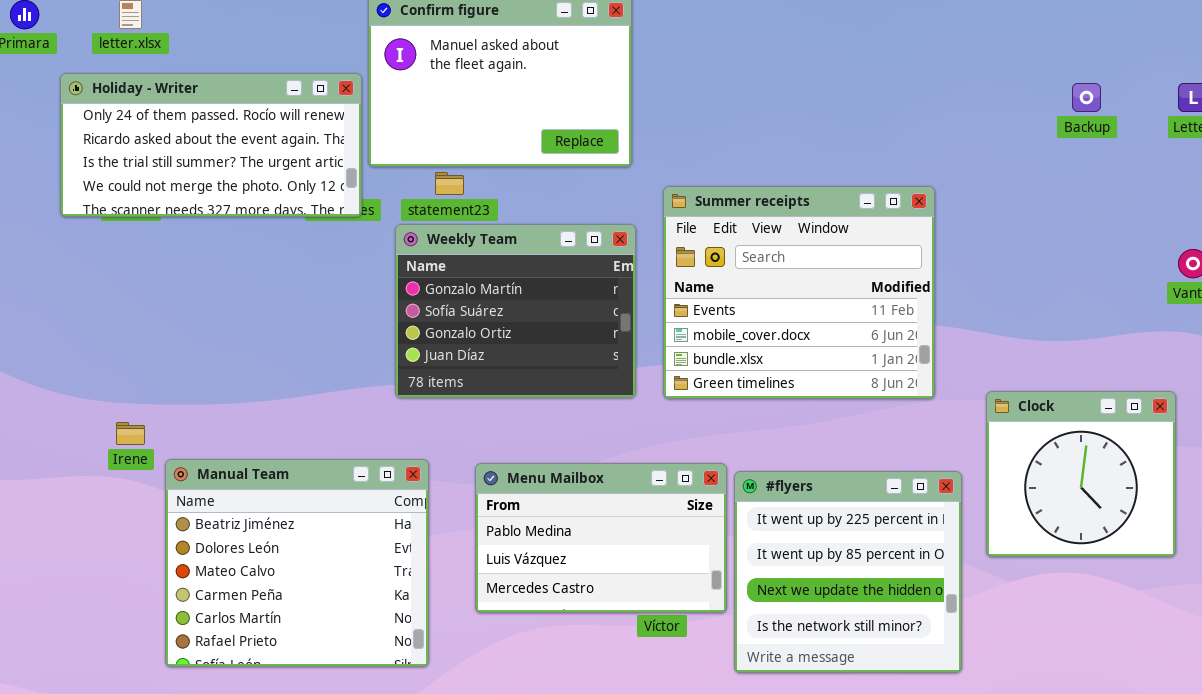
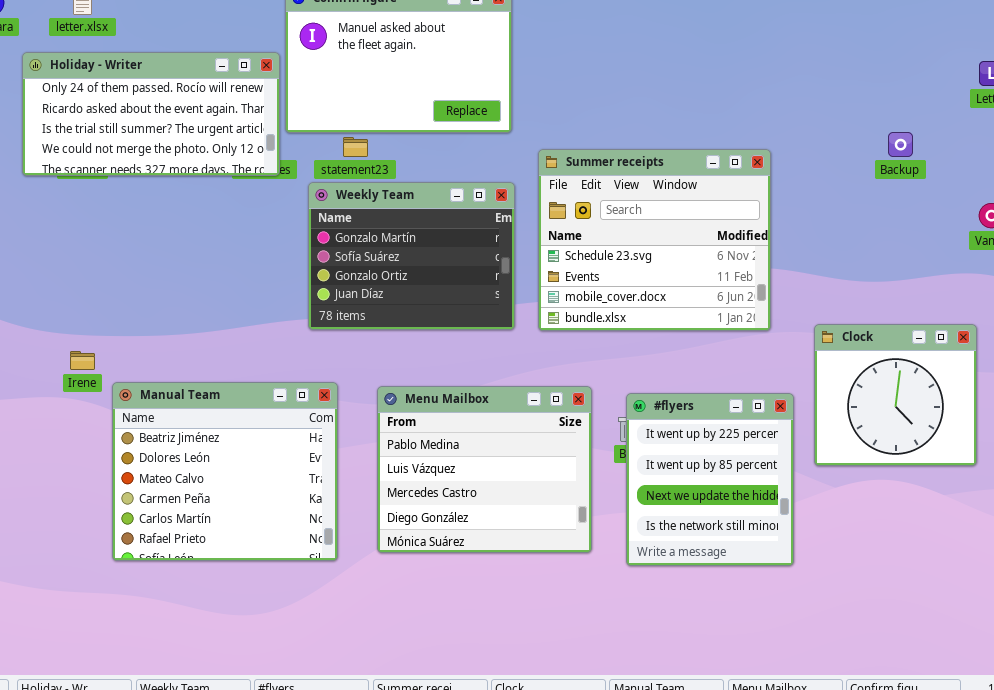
Backup: [1072,83,1101,112] -> [888,132,913,157], moved
Summer receipts: [663,186,935,399] -> [538,149,771,331], scrolled up 1 row
Menu Mailbox: [475,463,727,613] -> [377,386,592,553], resized
#flyers: [734,471,962,673] -> [626,393,794,566], resized

